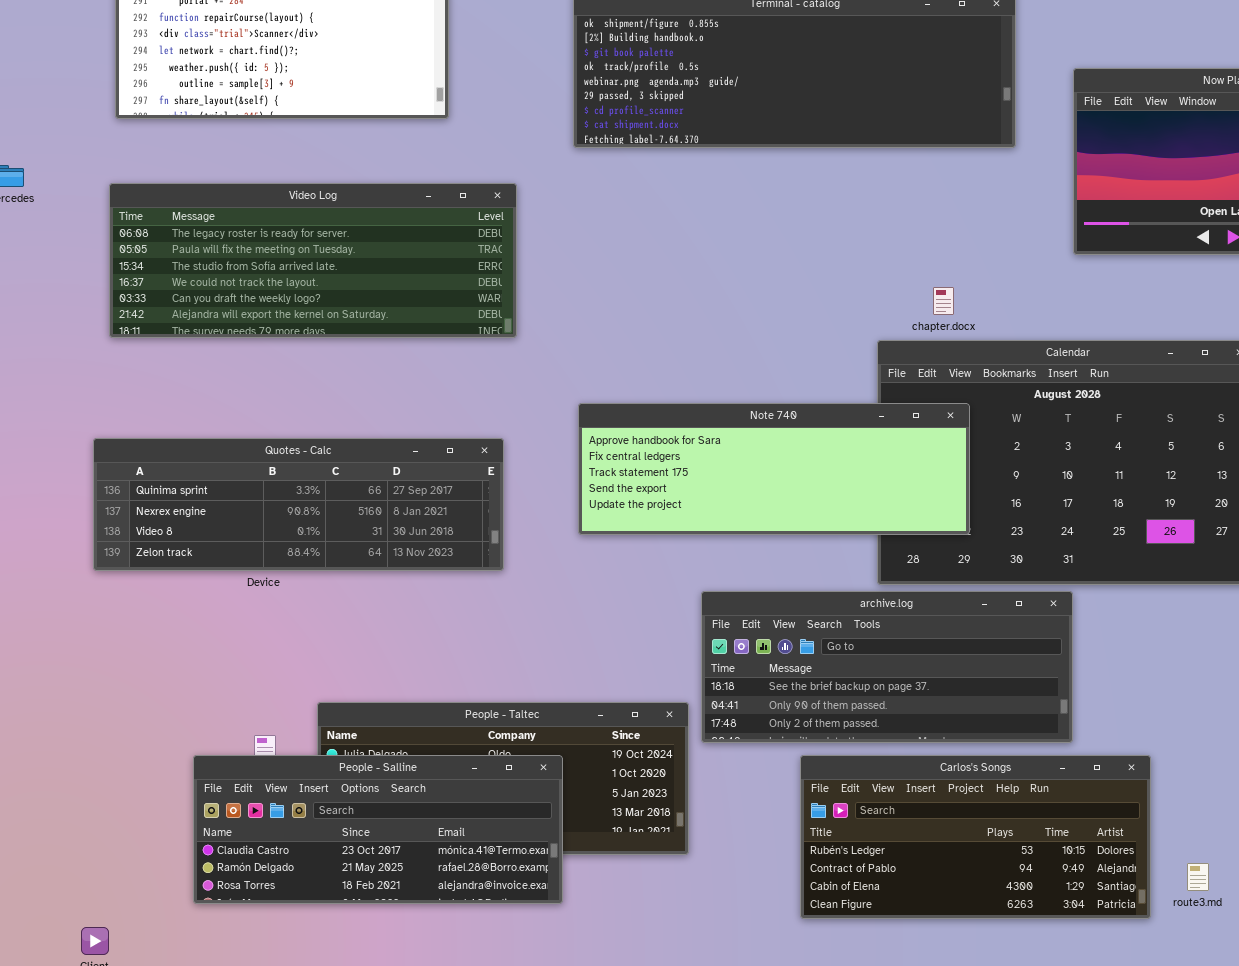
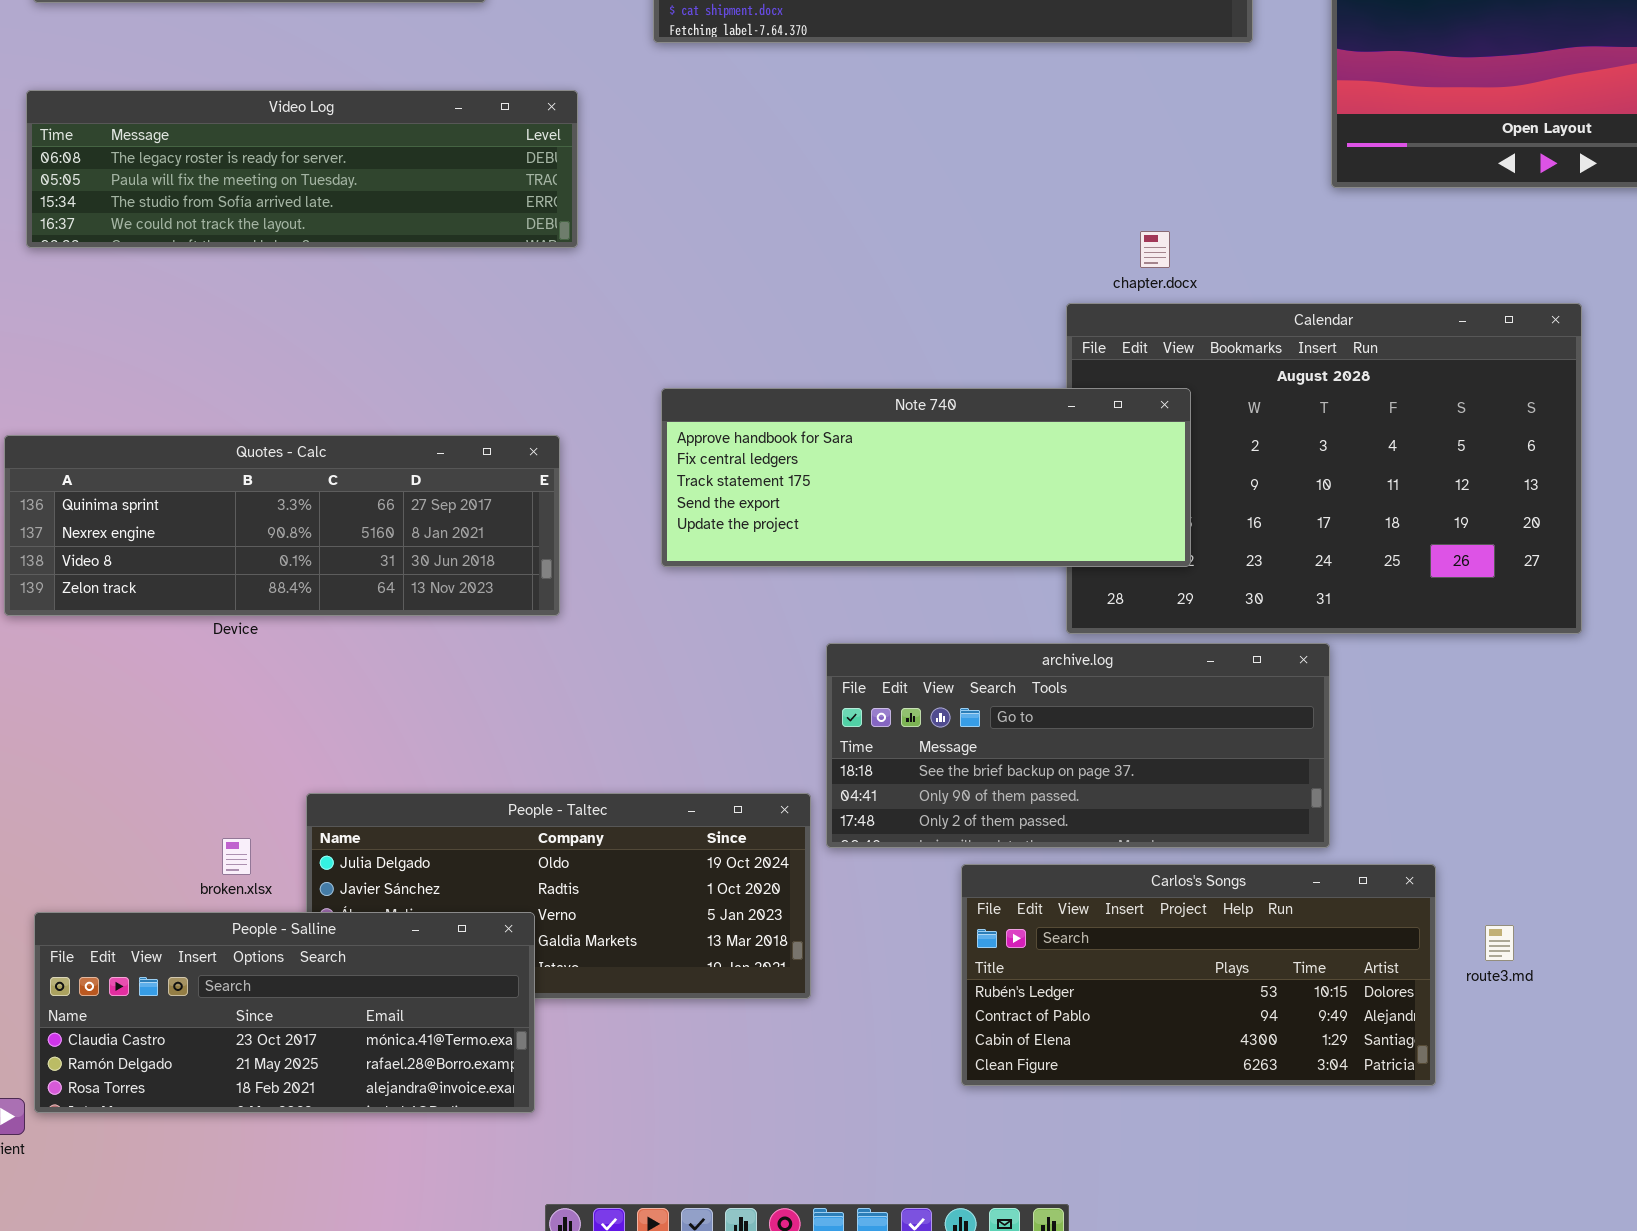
Video Log: [109,183,517,338] -> [26,90,578,248], resized
People - Salline: [193,755,563,904] -> [34,912,535,1113], moved
route3.md: [1187,863,1209,891] -> [1485,925,1514,961], moved

